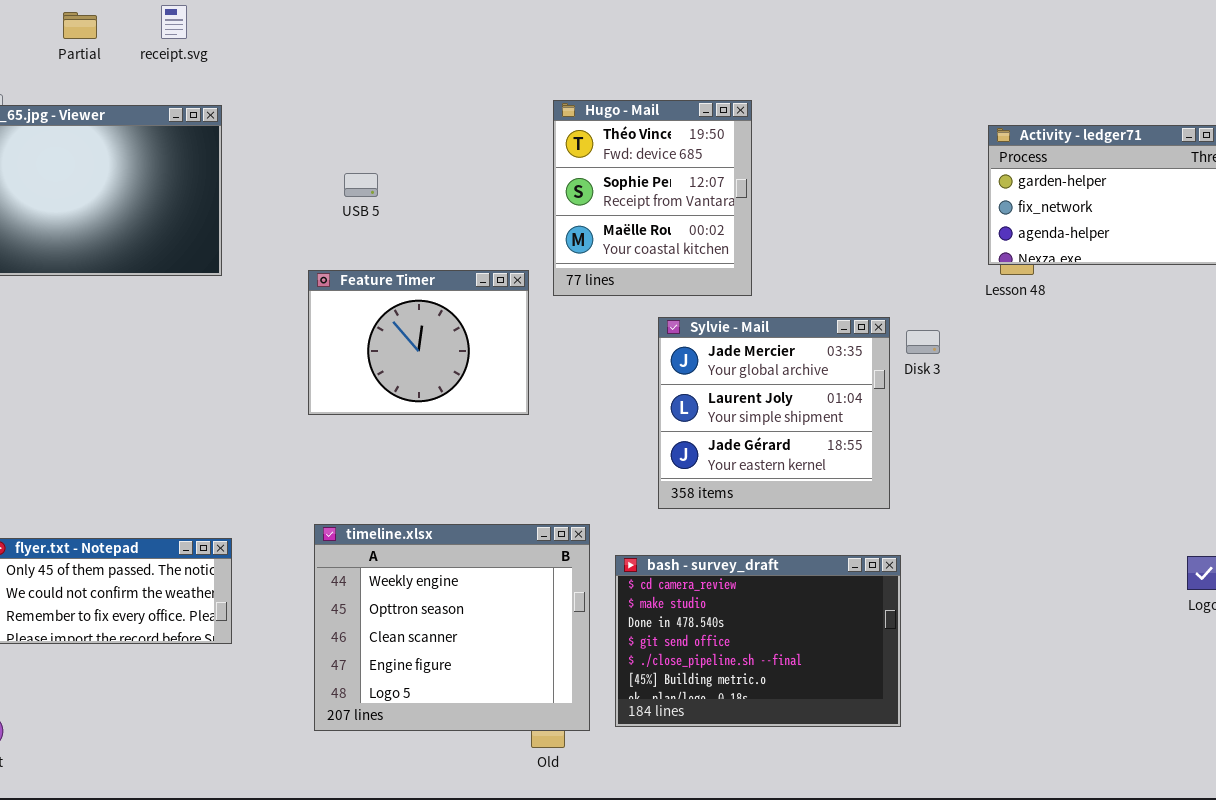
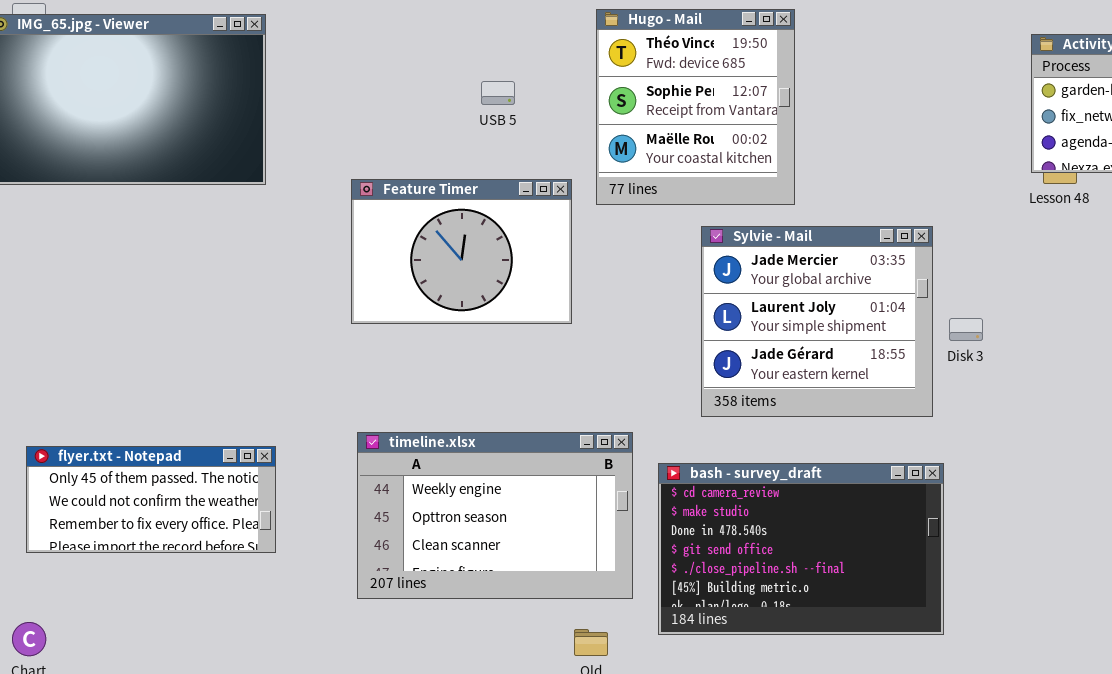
USB 5: [344,173,378,197] -> [481,81,515,105], moved
Disk 3: [906,330,940,354] -> [949,318,983,341], moved
timeline.xlsx: [314,524,590,731] -> [357,432,633,599], resized

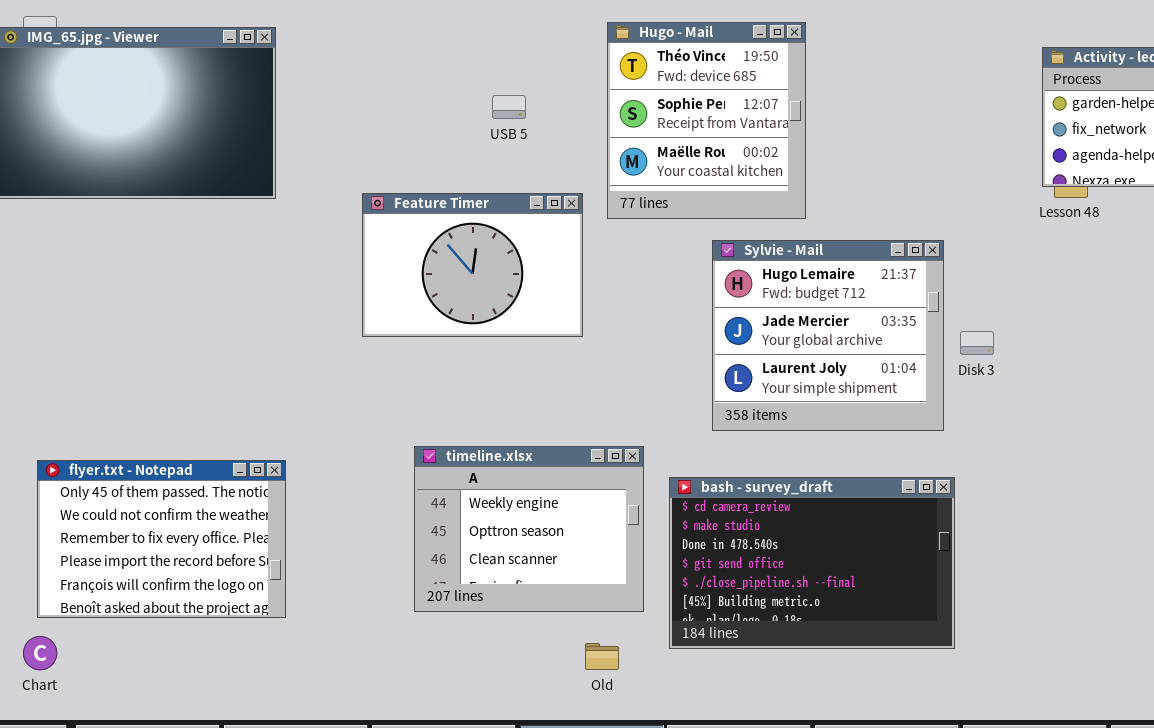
Sylvie - Mail: [701,226,933,417] -> [712,240,944,431], scrolled up 1 row
timeline.xlsx: [357,432,633,599] -> [414,446,644,612], resized
flyer.txt - Notepad: [26,446,276,553] -> [37,460,286,618], resized

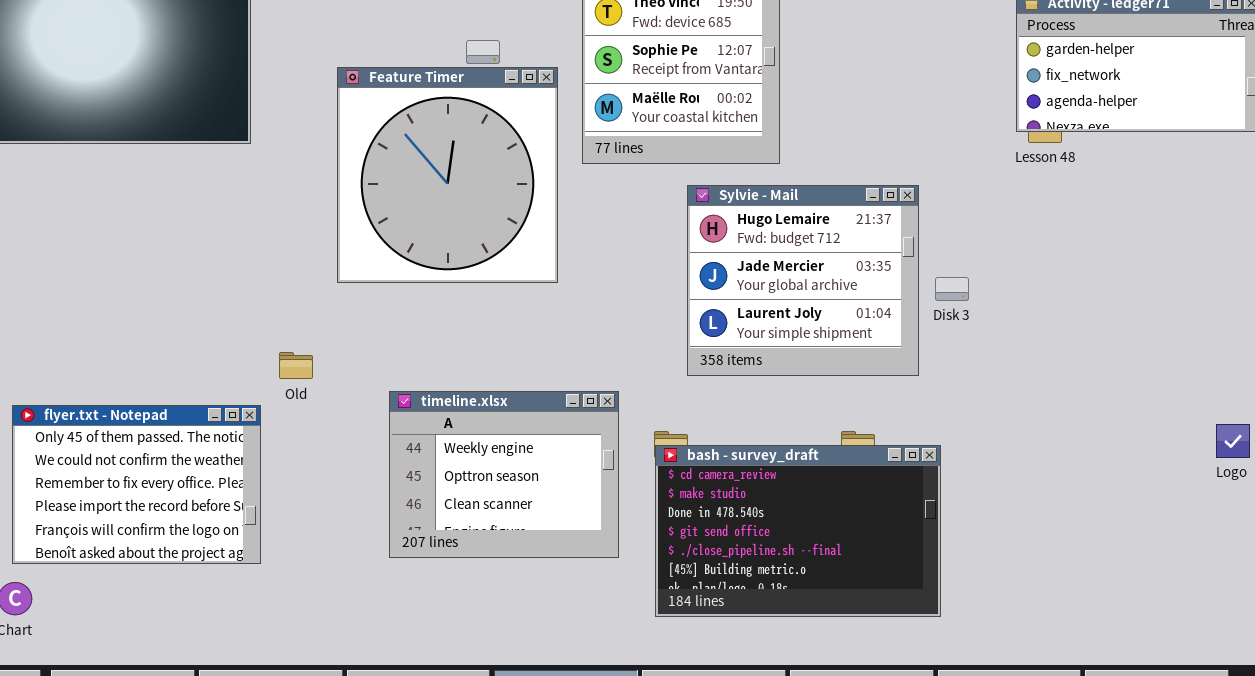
Feature Timer: [362,193,583,337] -> [337,67,558,283], resized
bash - survey_draft: [669,477,955,649] -> [655,445,941,617], moved
Old: [585,643,619,670] -> [279,352,313,379], moved

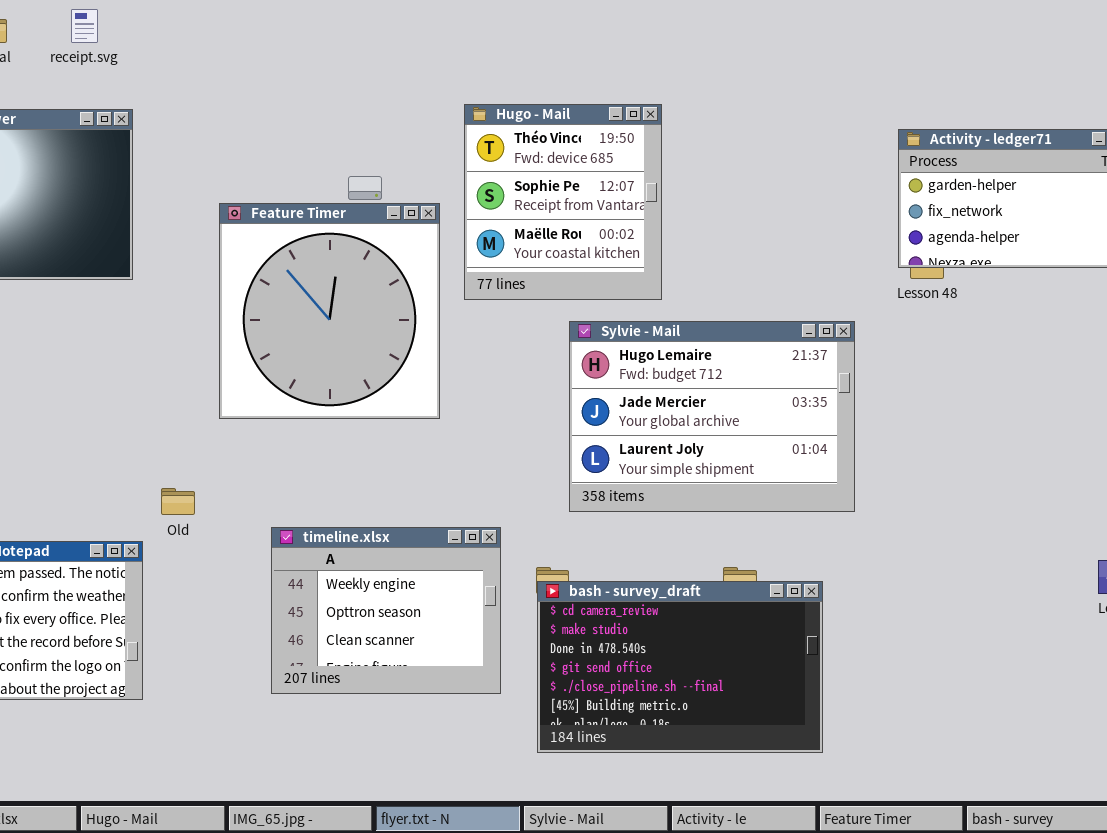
Sylvie - Mail: [687,185,919,376] -> [569,321,855,512], resized

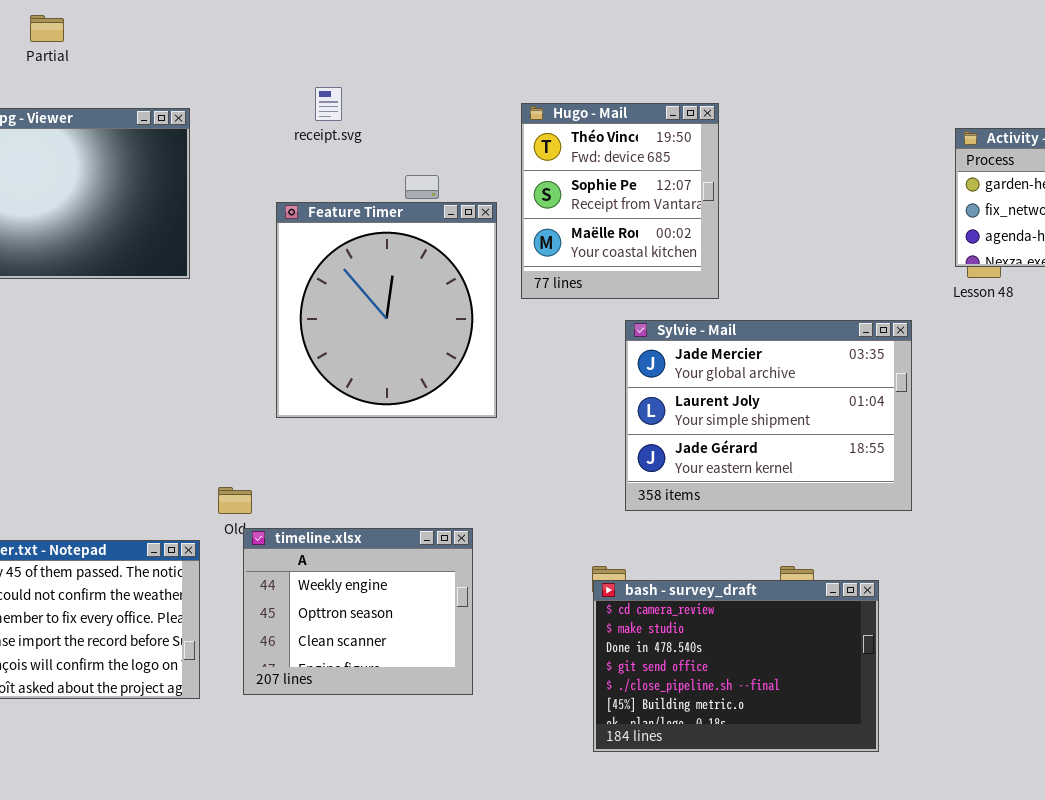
receipt.svg: [71,9,98,43] -> [315,87,342,121], moved
Sylvie - Mail: [569,321,855,512] -> [625,320,912,511], scrolled down 1 row
timeline.xlsx: [271,527,501,694] -> [243,528,473,695], moved

